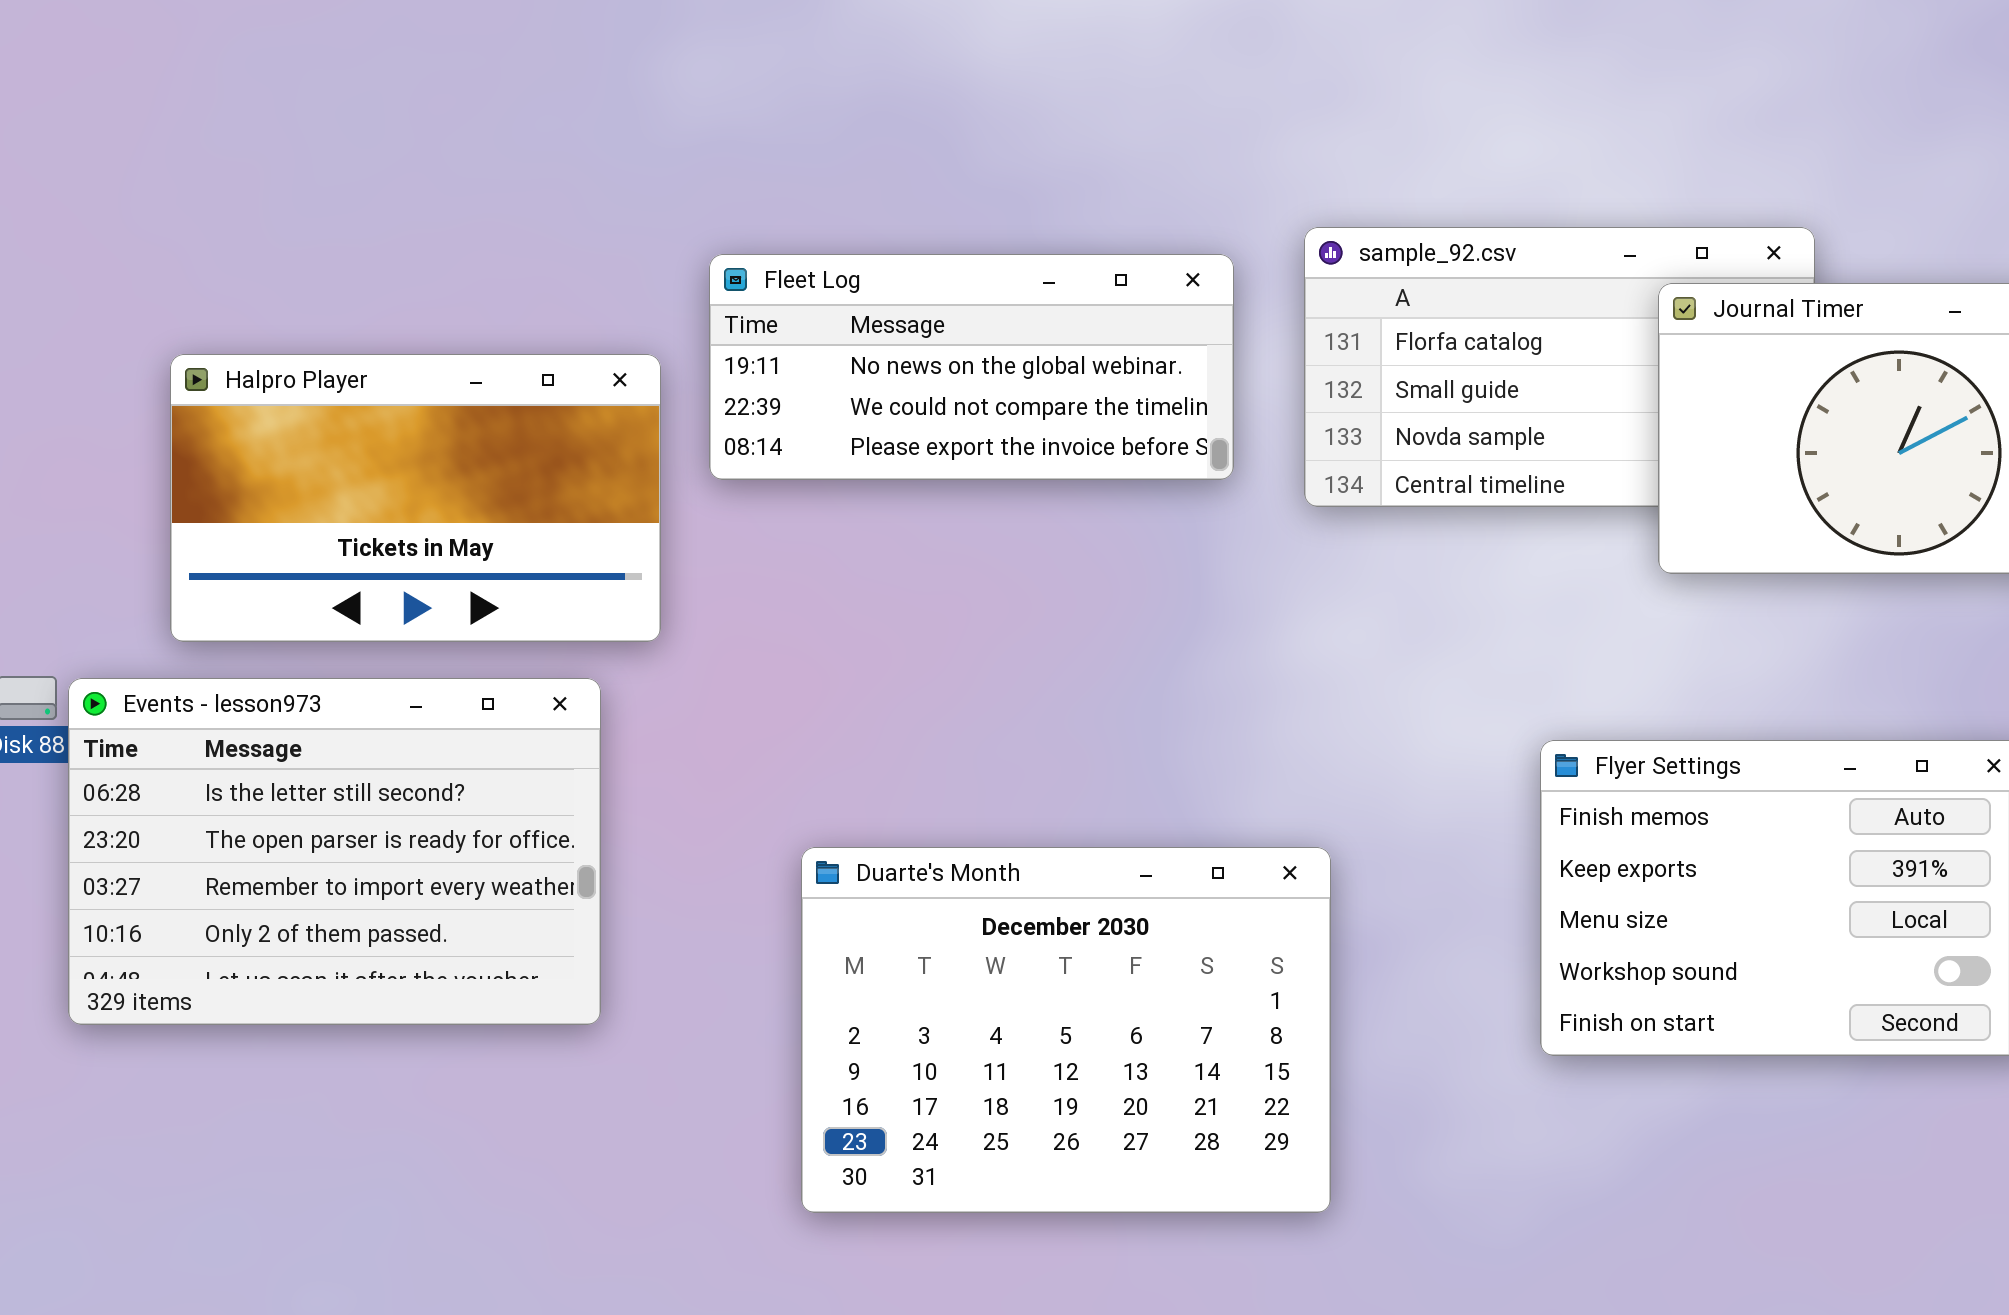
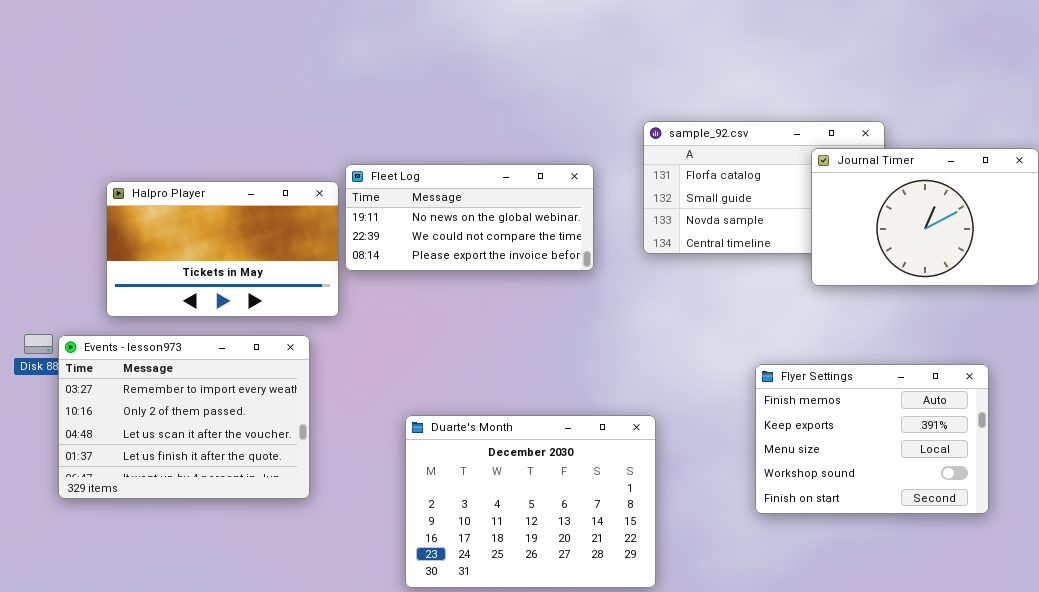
Fleet Log: [709,254,1234,480] -> [345,164,594,271], moved
Events - lesson973: [68,678,601,1025] -> [58,335,310,499], scrolled down 2 rows

